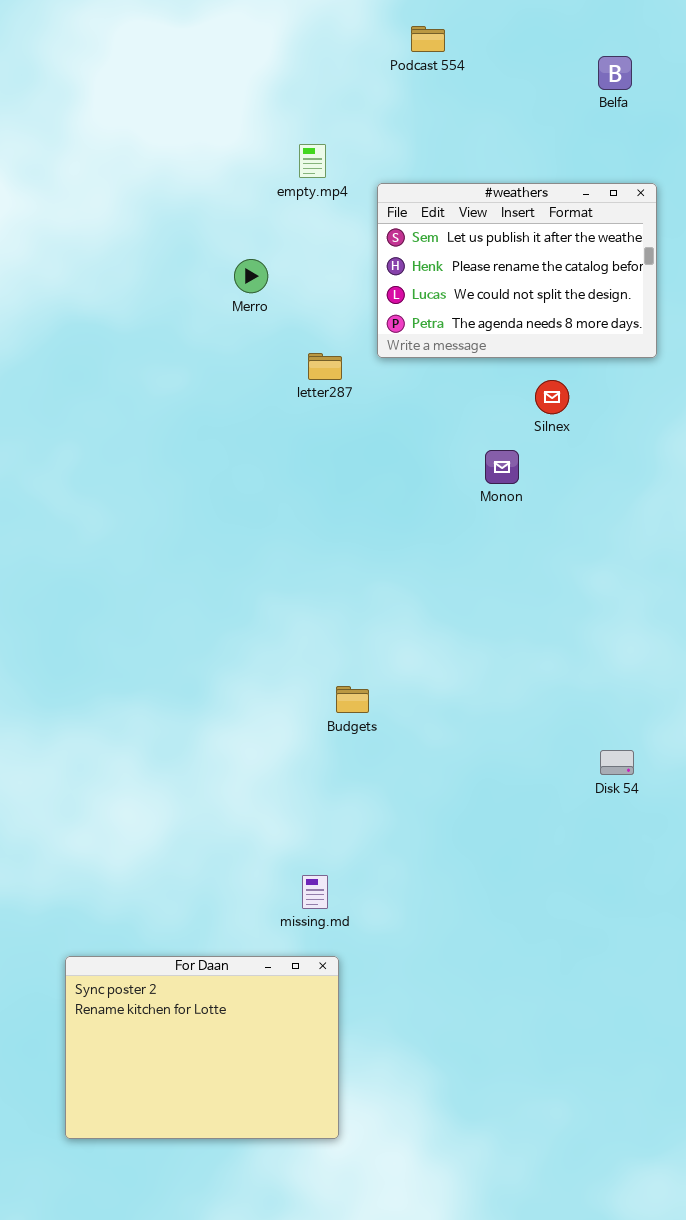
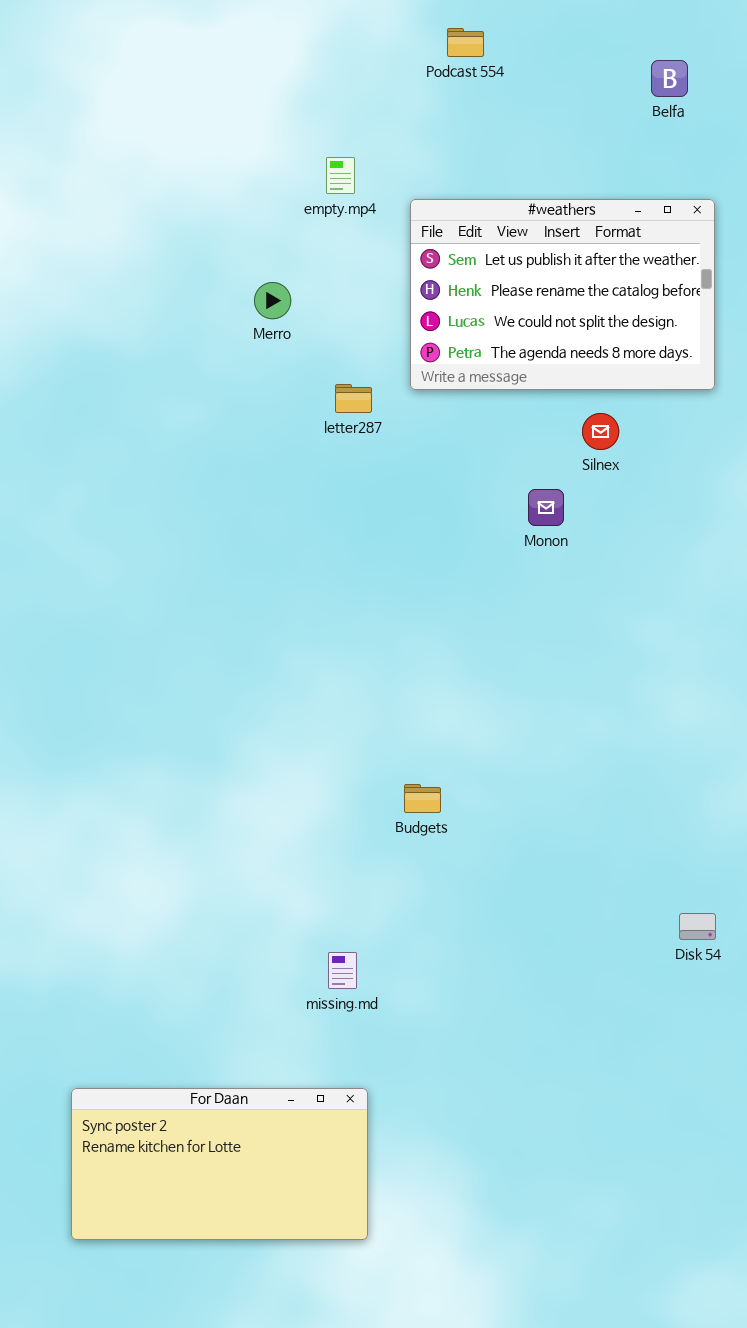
Budgets: [336,686,369,713] -> [404,784,441,813], moved
Disk 54: [600,750,634,775] -> [679,913,716,940], moved
For Daan: [65,956,339,1139] -> [71,1088,368,1240], resized

